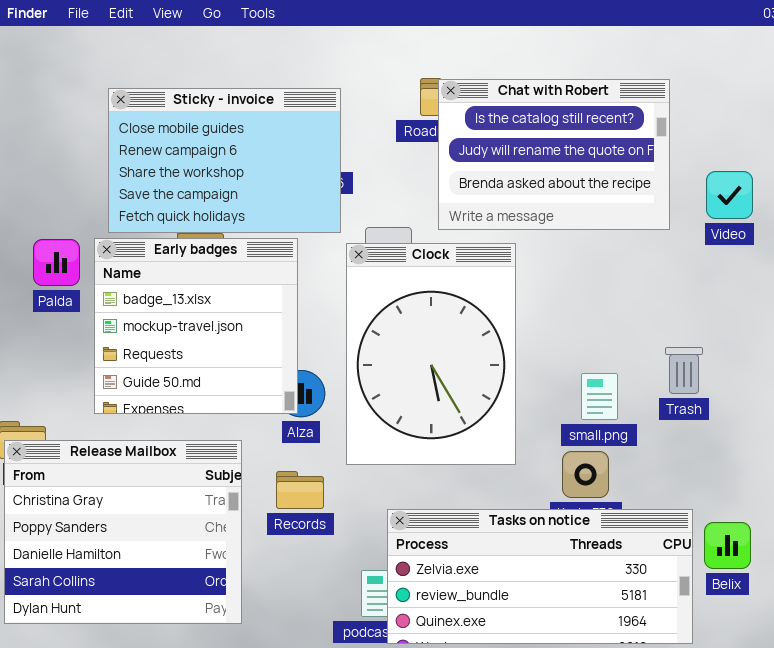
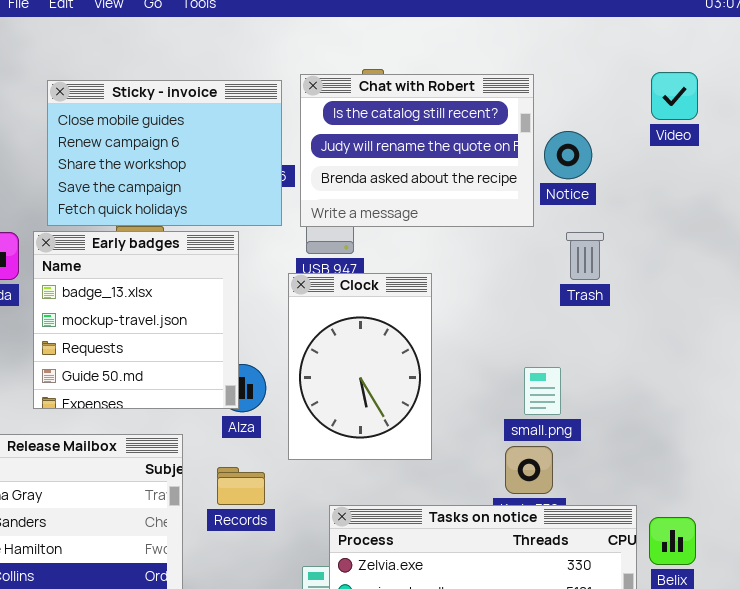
Chat with Robert: [438,79,670,230] -> [300,74,534,227], moved
Video: [706,171,753,219] -> [651,72,698,120], moved
Clock: [346,243,516,465] -> [288,273,432,460], resized
Trash: [665,347,703,394] -> [566,232,604,280], moved

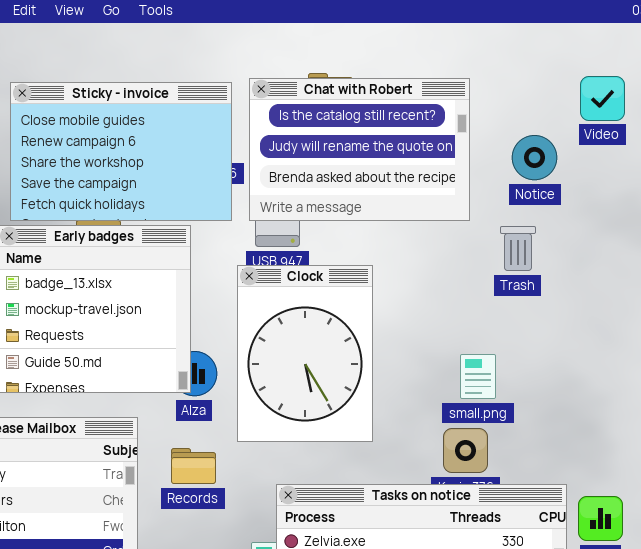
Notice: [544,131,592,179] -> [512,135,557,180], moved

